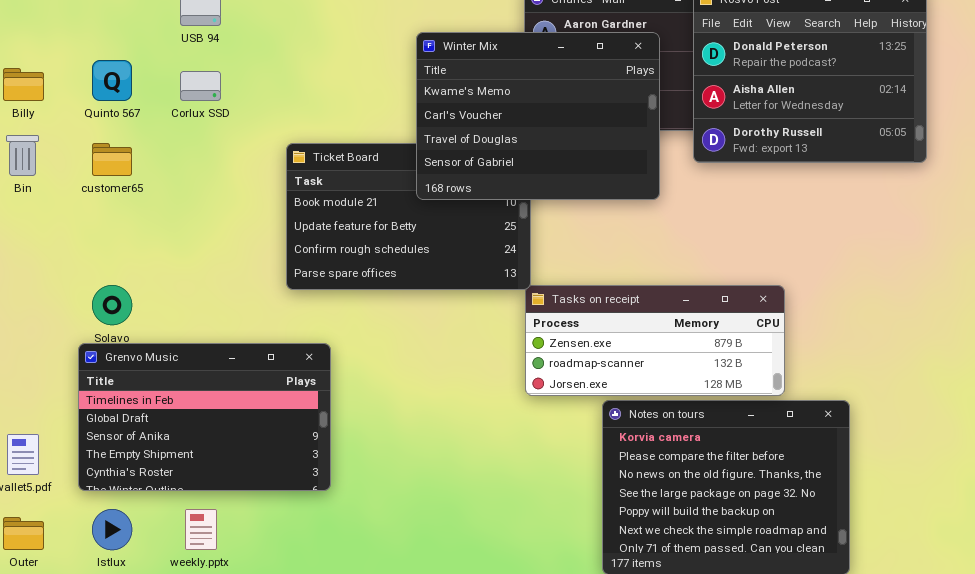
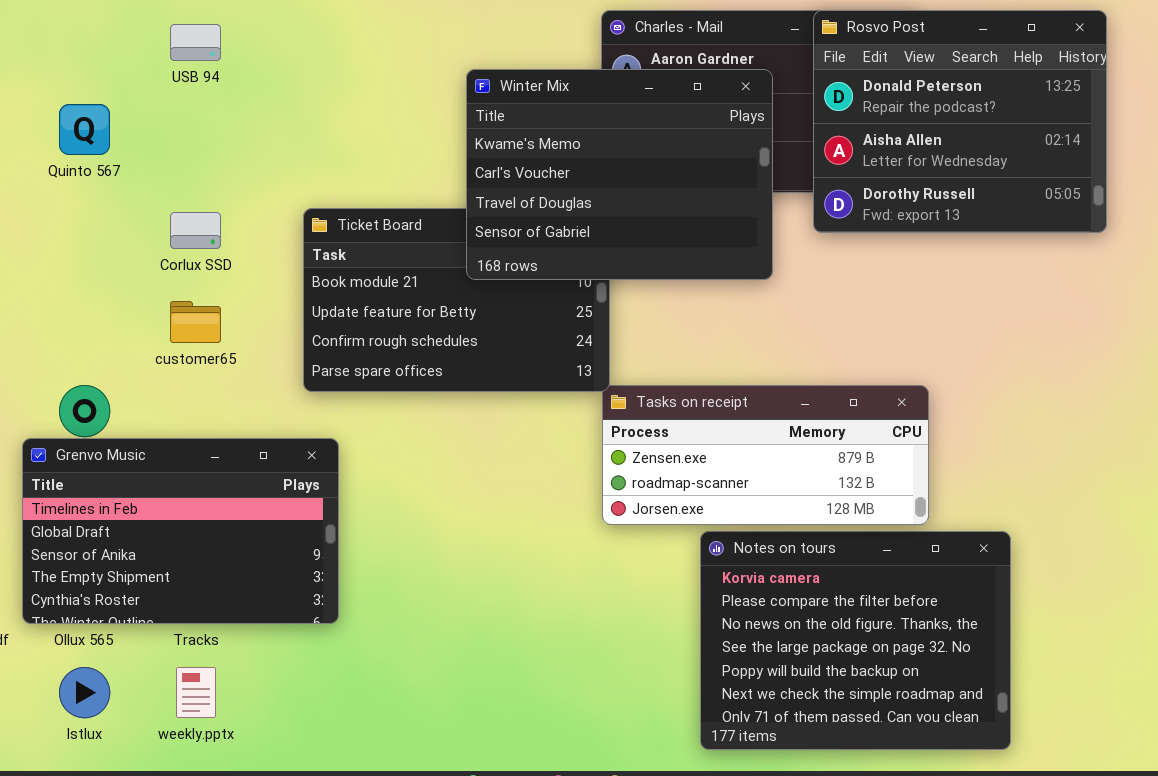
Corlux SSD: [180,71,221,101] -> [170,212,221,249], moved
customer65: [92,143,132,176] -> [170,301,221,343], moved
Grenvo Music: [78,343,331,491] -> [22,438,339,624], moved

